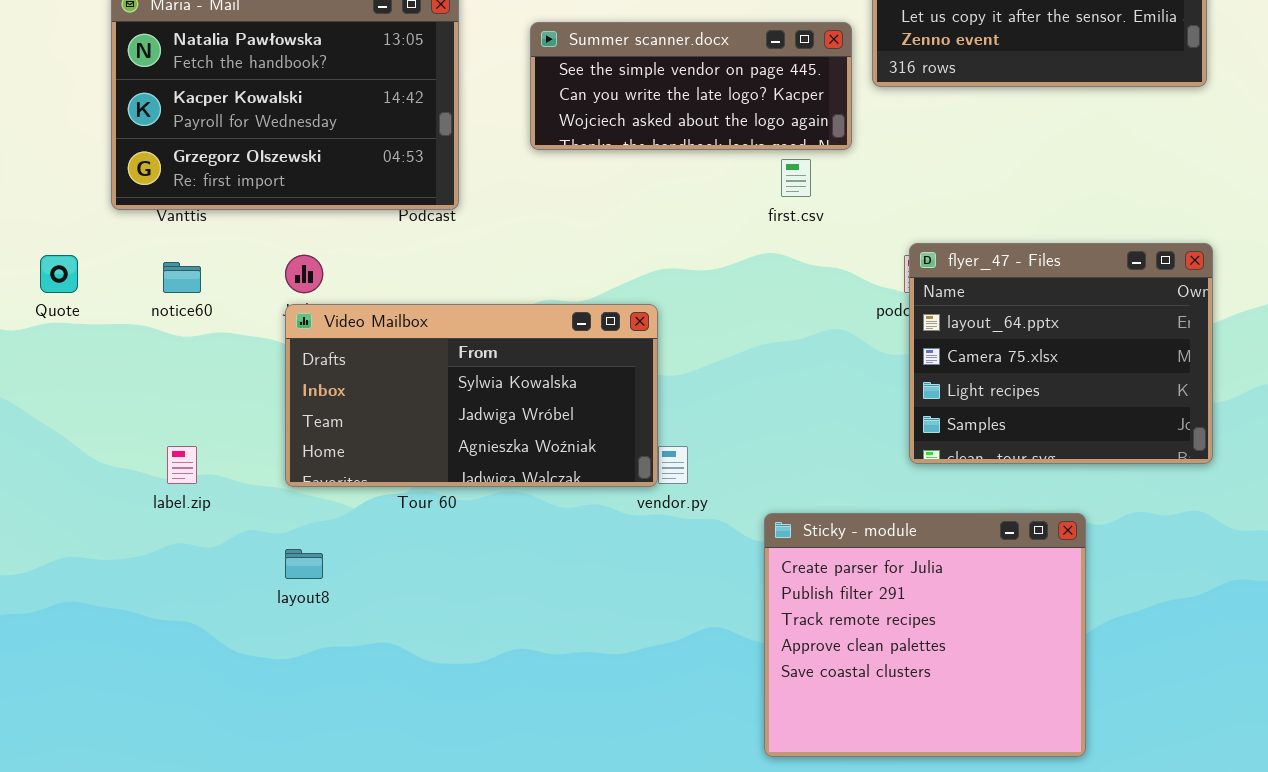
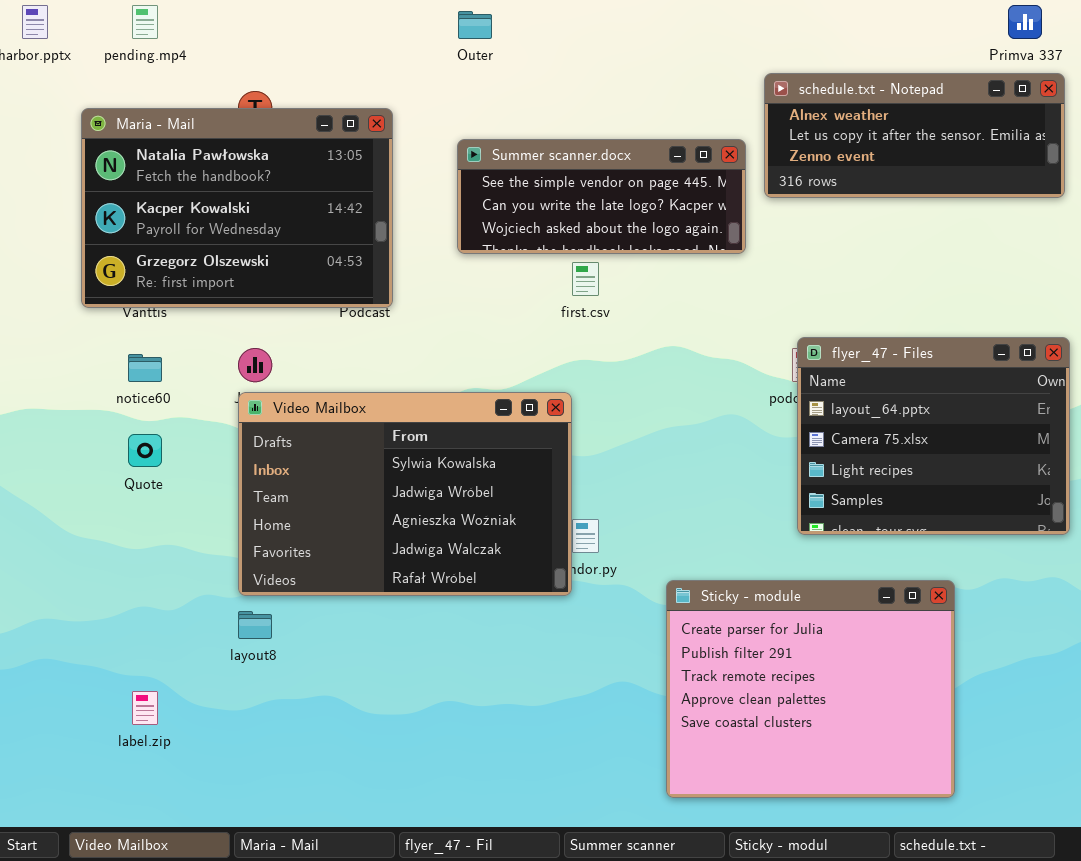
first.csv: [781,159,811,197] -> [572,262,599,296], moved
Quote: [40,255,78,293] -> [128,434,162,467], moved
Video Mailbox: [285,304,658,487] -> [238,392,572,596], resized
label.zip: [167,446,197,484] -> [132,691,158,725], moved

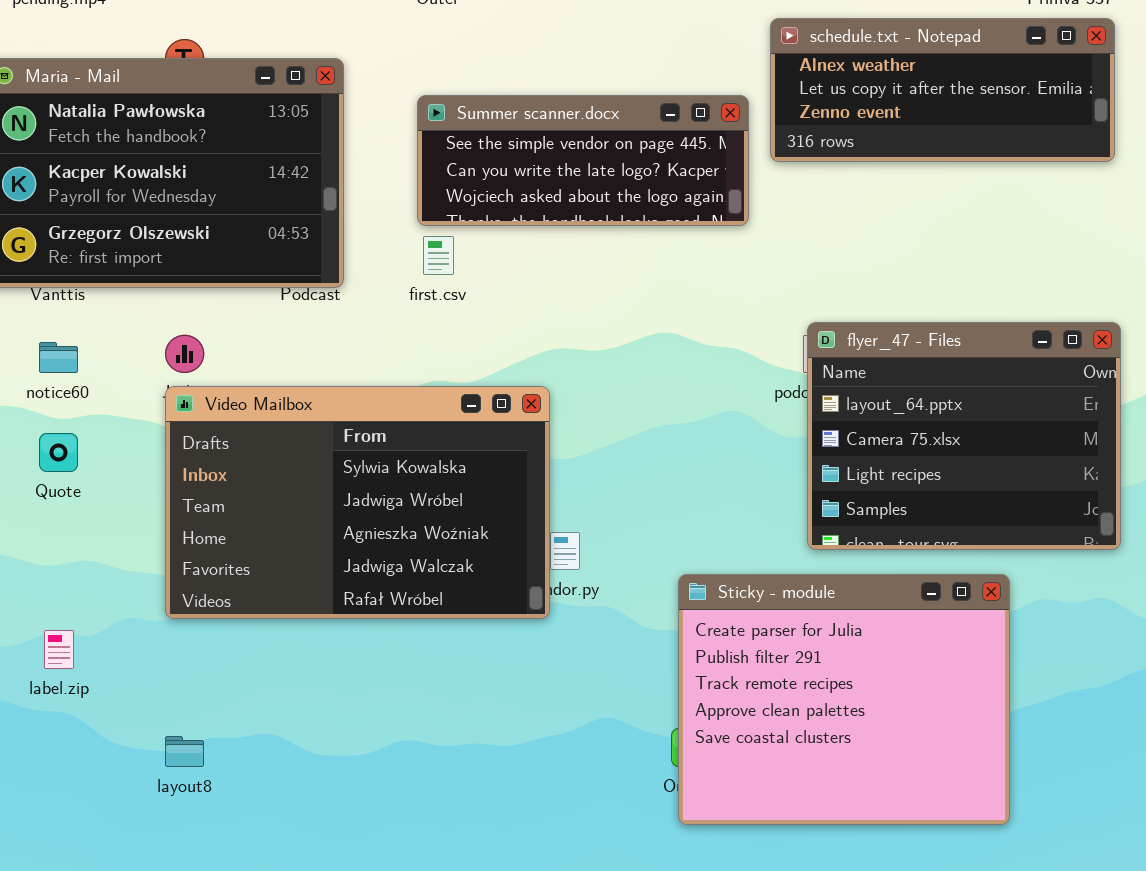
first.csv: [572,262,599,296] -> [423,236,454,275], moved
Sticky - module: [666,580,955,798] -> [678,574,1010,825], moved
layout8: [238,611,272,639] -> [165,736,204,767], moved
label.zip: [132,691,158,725] -> [44,630,74,669], moved

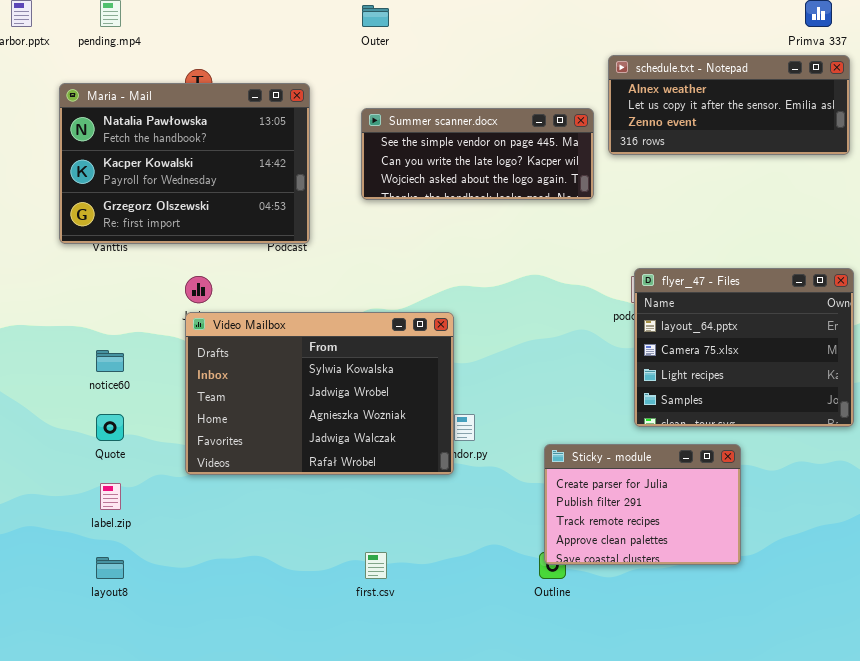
first.csv: [423,236,454,275] -> [365,552,387,579], moved
notice60: [39,342,78,373] -> [96,350,124,372], moved
Quote: [39,433,78,472] -> [96,414,124,441], moved
Sticky - module: [678,574,1010,825] -> [544,444,741,565], resized
layout8: [165,736,204,767] -> [96,557,124,579], moved

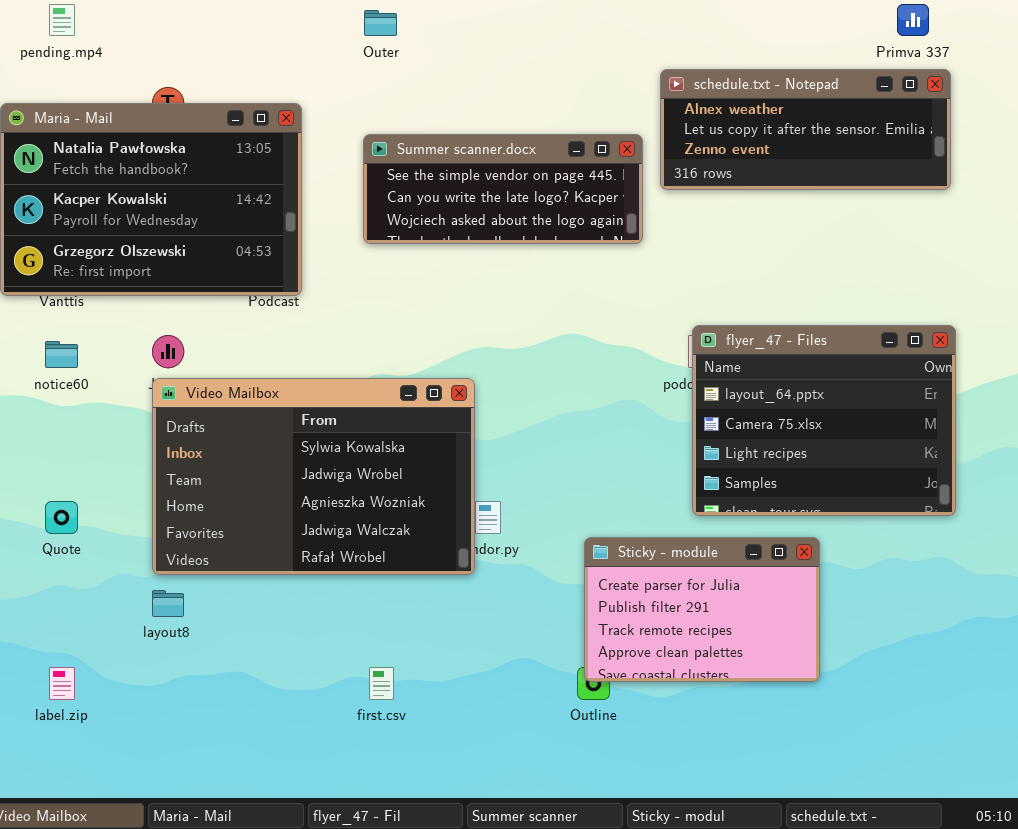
notice60: [96,350,124,372] -> [45,341,78,368], moved
label.zip: [100,483,121,510] -> [49,667,75,700], moved
layout8: [96,557,124,579] -> [152,590,184,617], moved

